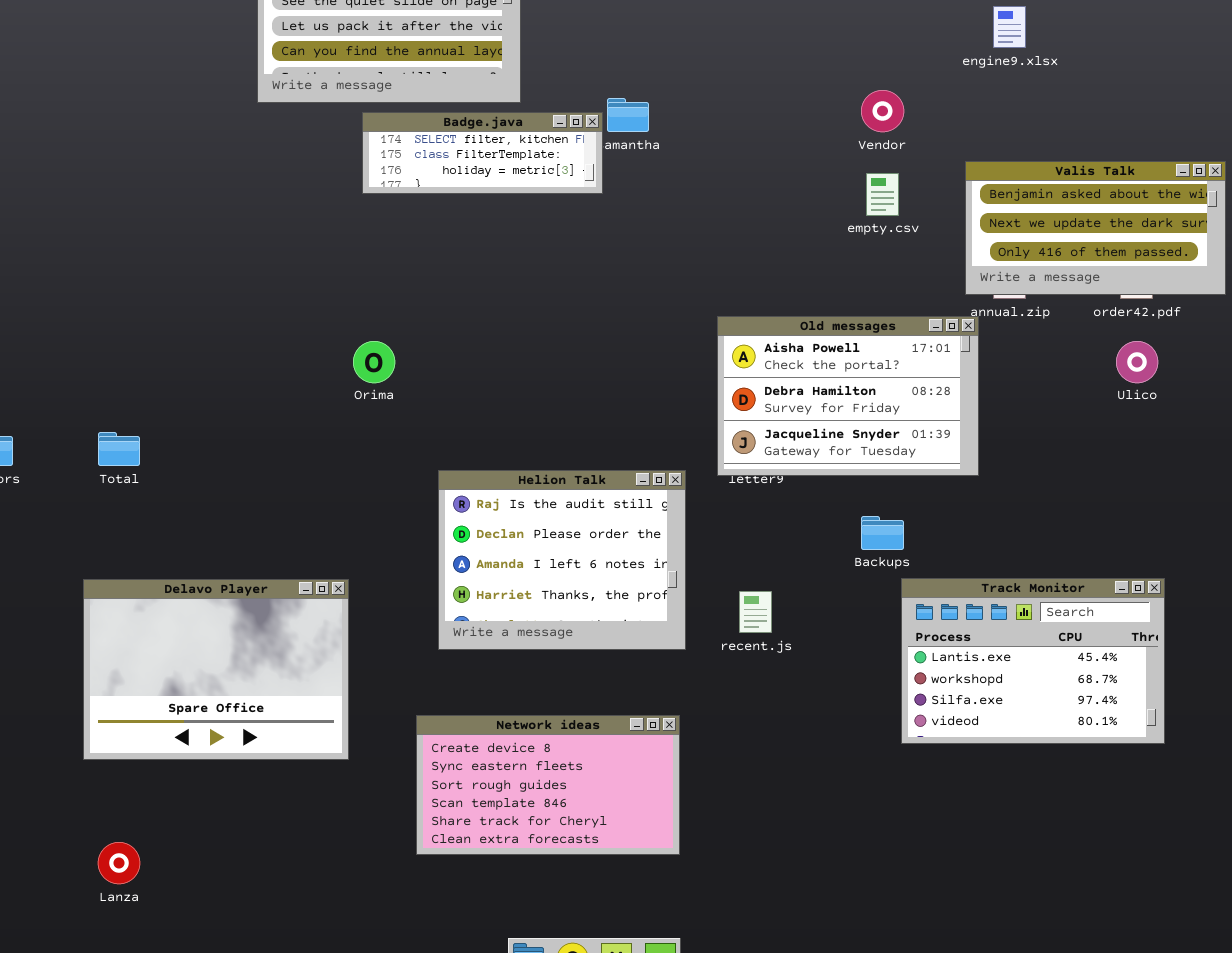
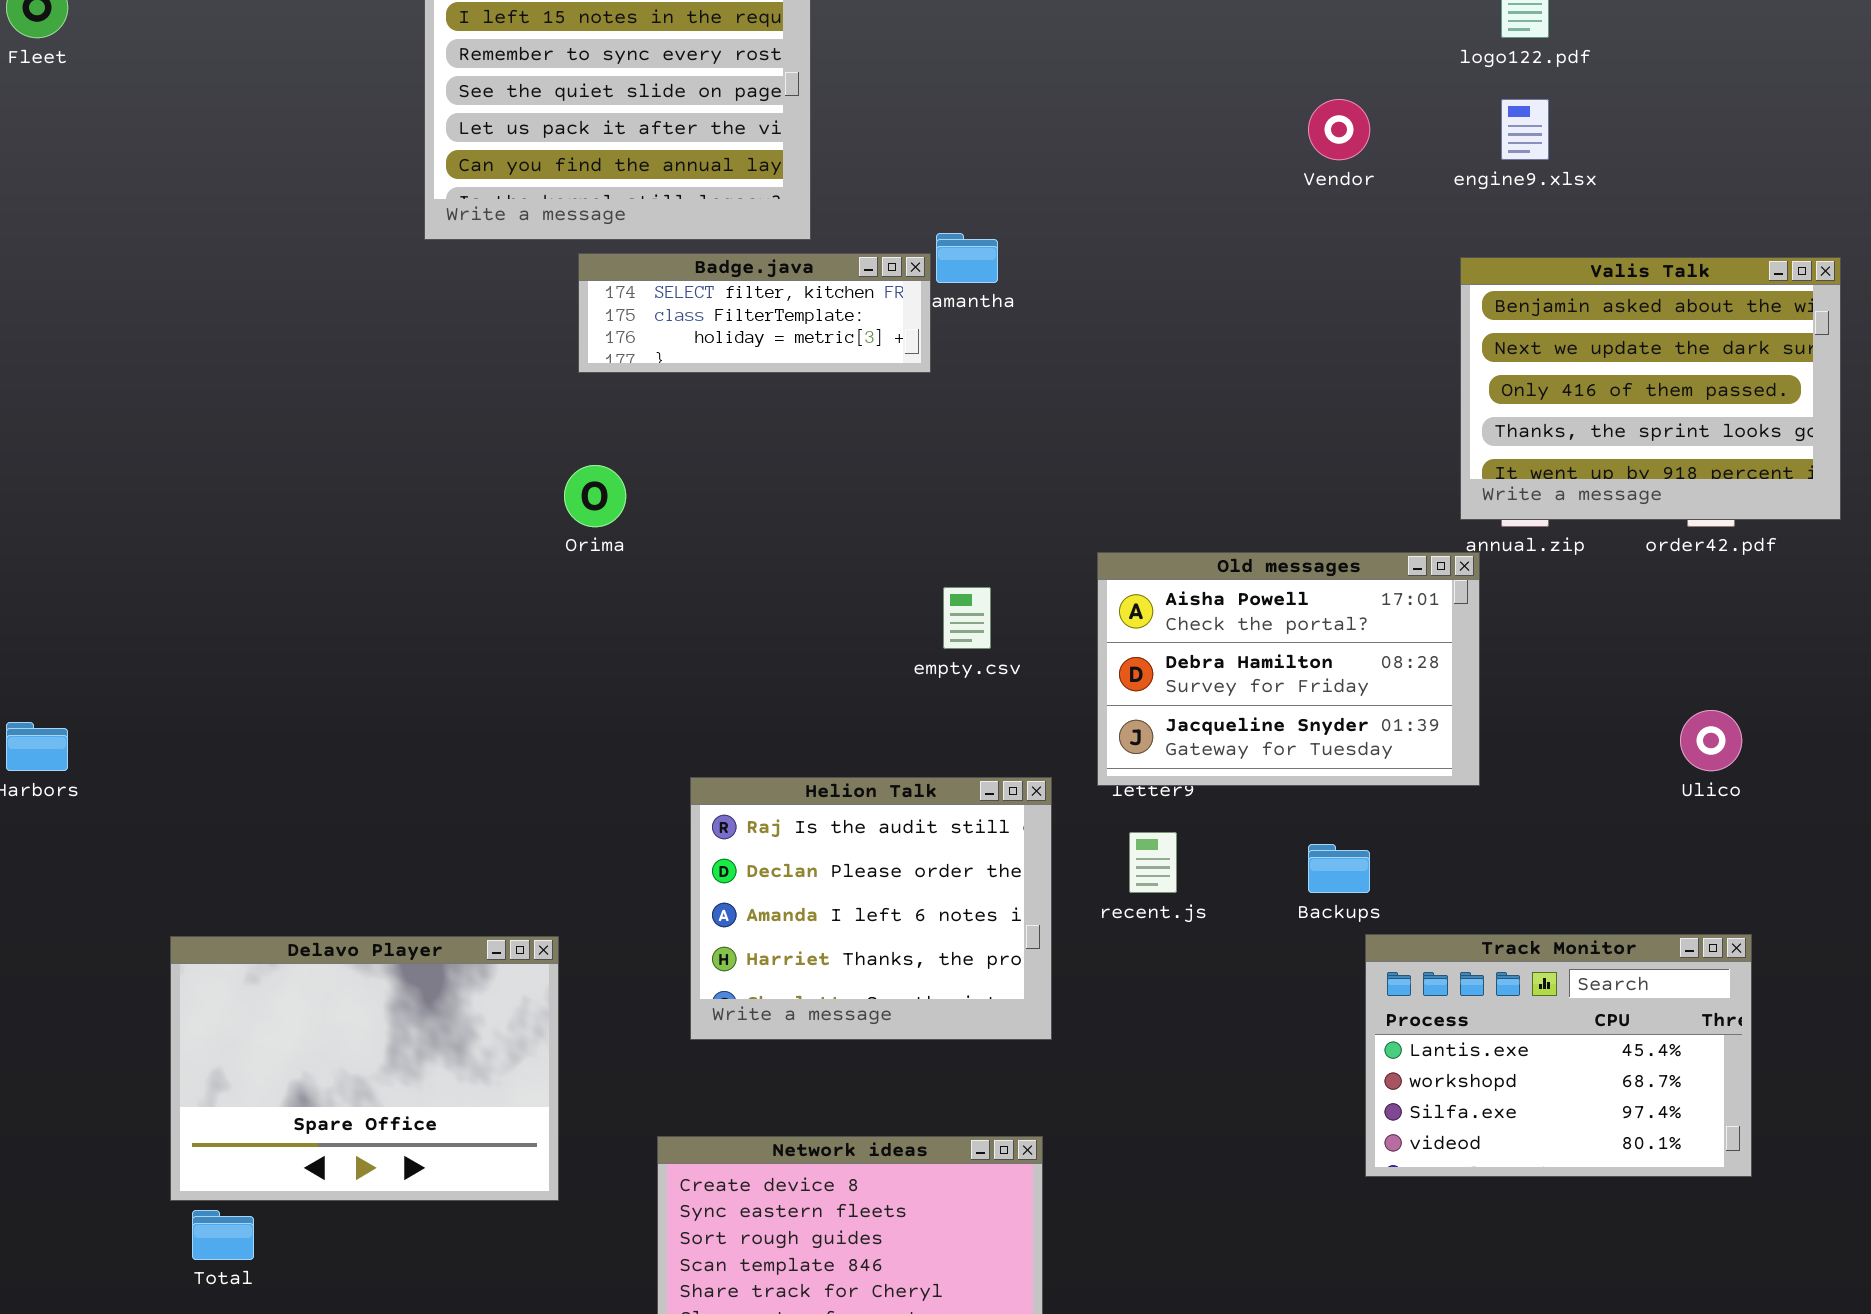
Vendor: [861,90,904,132] -> [1308,99,1370,160], moved
Valis Talk: [965,161,1226,295] -> [1460,257,1841,520], resized
empty.csv: [866,173,899,216] -> [943,587,991,649], moved
Orima: [353,341,395,383] -> [564,465,626,527], moved
Ulico: [1116,341,1158,383] -> [1680,710,1742,771], moved
Total: [98,432,140,466] -> [192,1210,254,1260], moved
recent.js: [739,591,772,633] -> [1129,832,1177,893], moved

